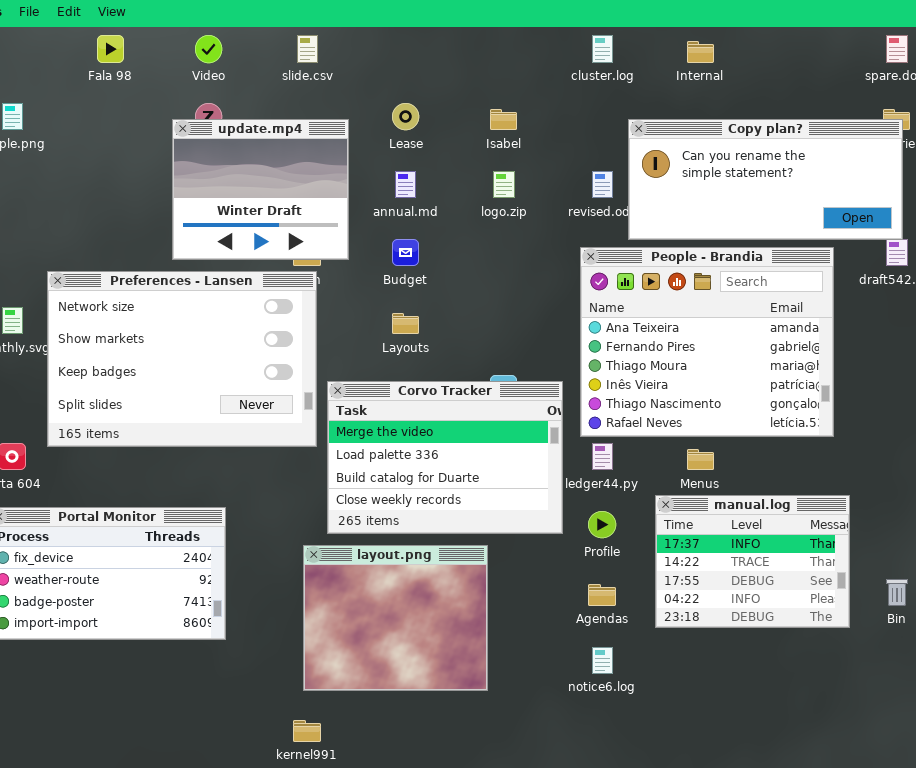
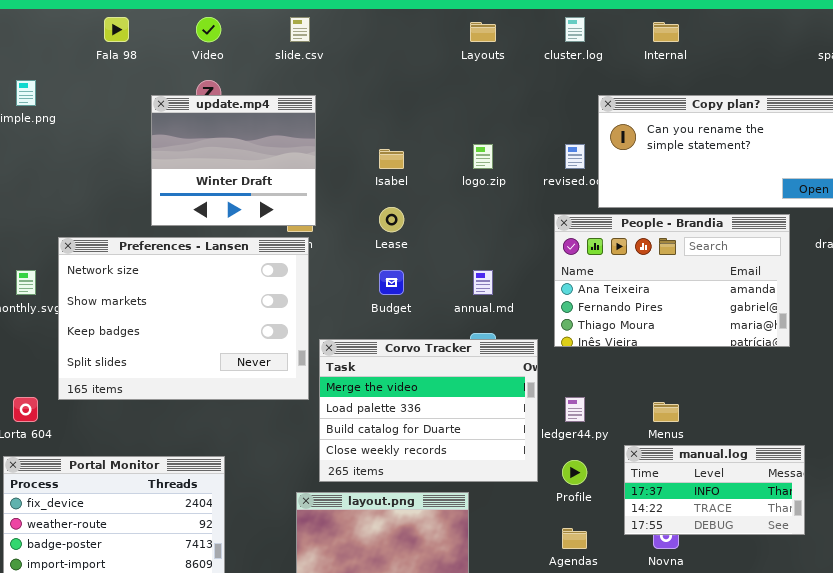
Lease: [392,103,419,130] -> [379,207,404,232], moved
Isabel: [490,109,517,130] -> [379,149,404,169], moved
update.mp4: [172,119,349,260] -> [151,95,316,226], moved
annual.md: [395,171,416,198] -> [473,270,493,295], moved
Budget: [392,239,419,266] -> [379,270,404,295], moved
People - Brandia: [580,247,834,437] -> [554,214,790,347], resized
Layouts: [392,313,419,334] -> [470,22,496,42], moved
manual.log: [655,495,850,628] -> [624,445,805,535], resized

